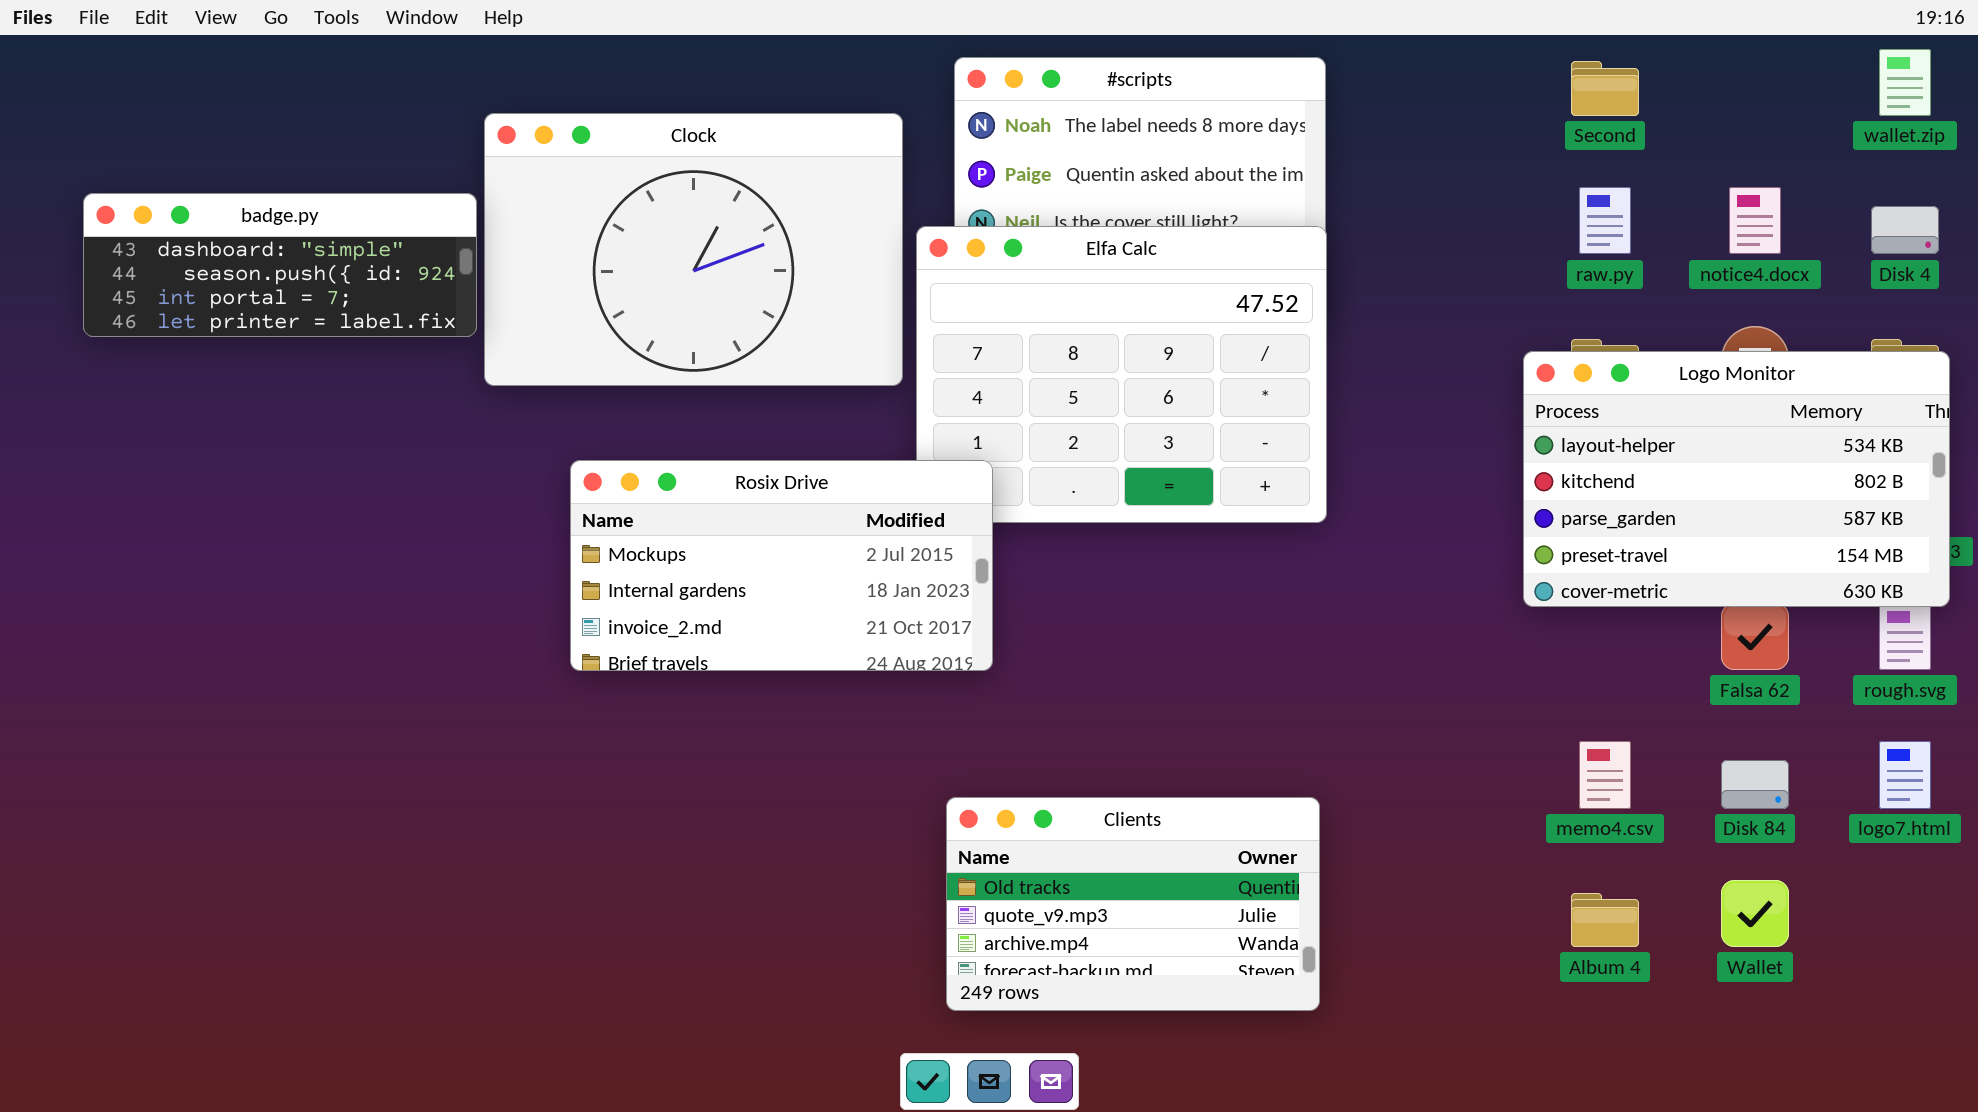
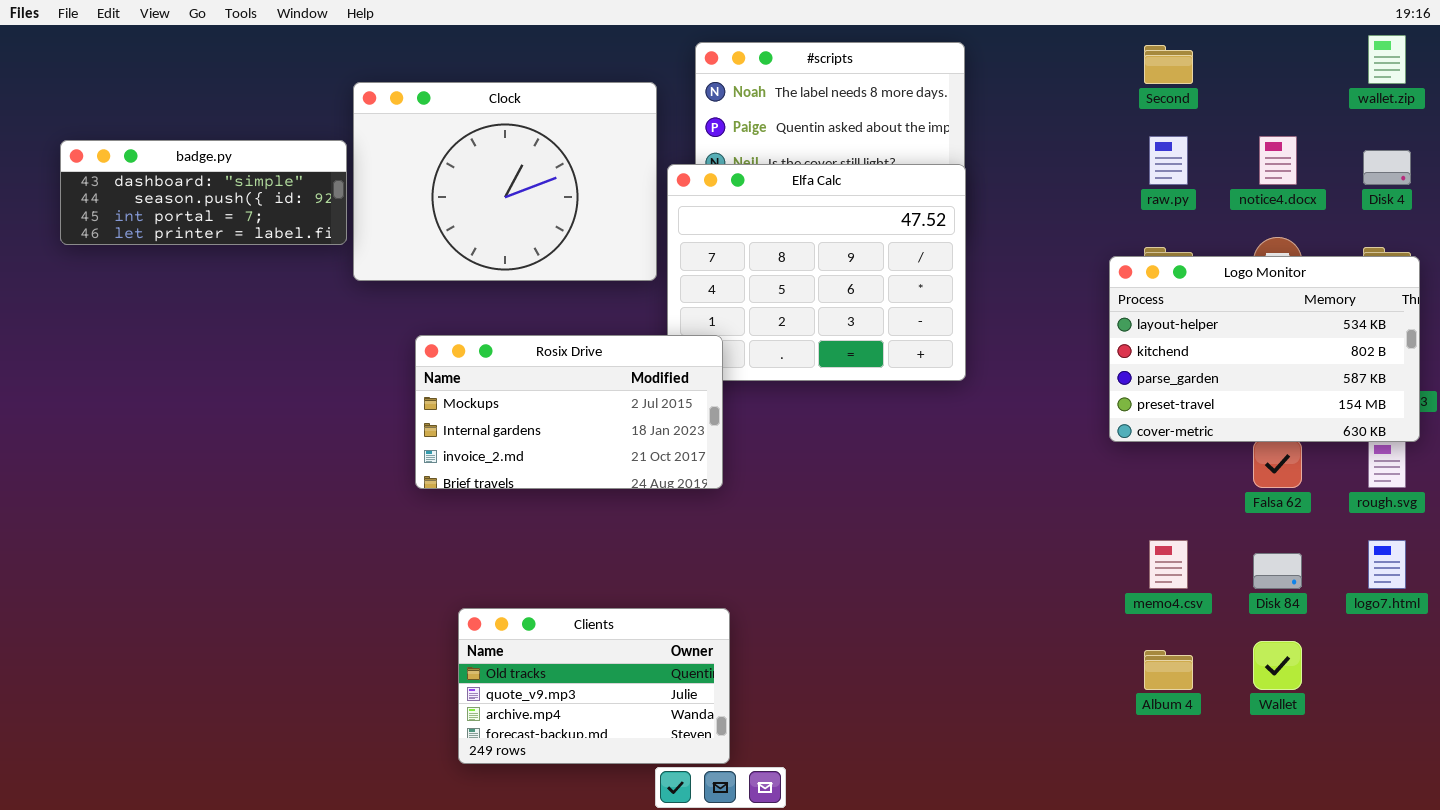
Clients: [946,797,1320,1011] -> [458,608,730,764], moved

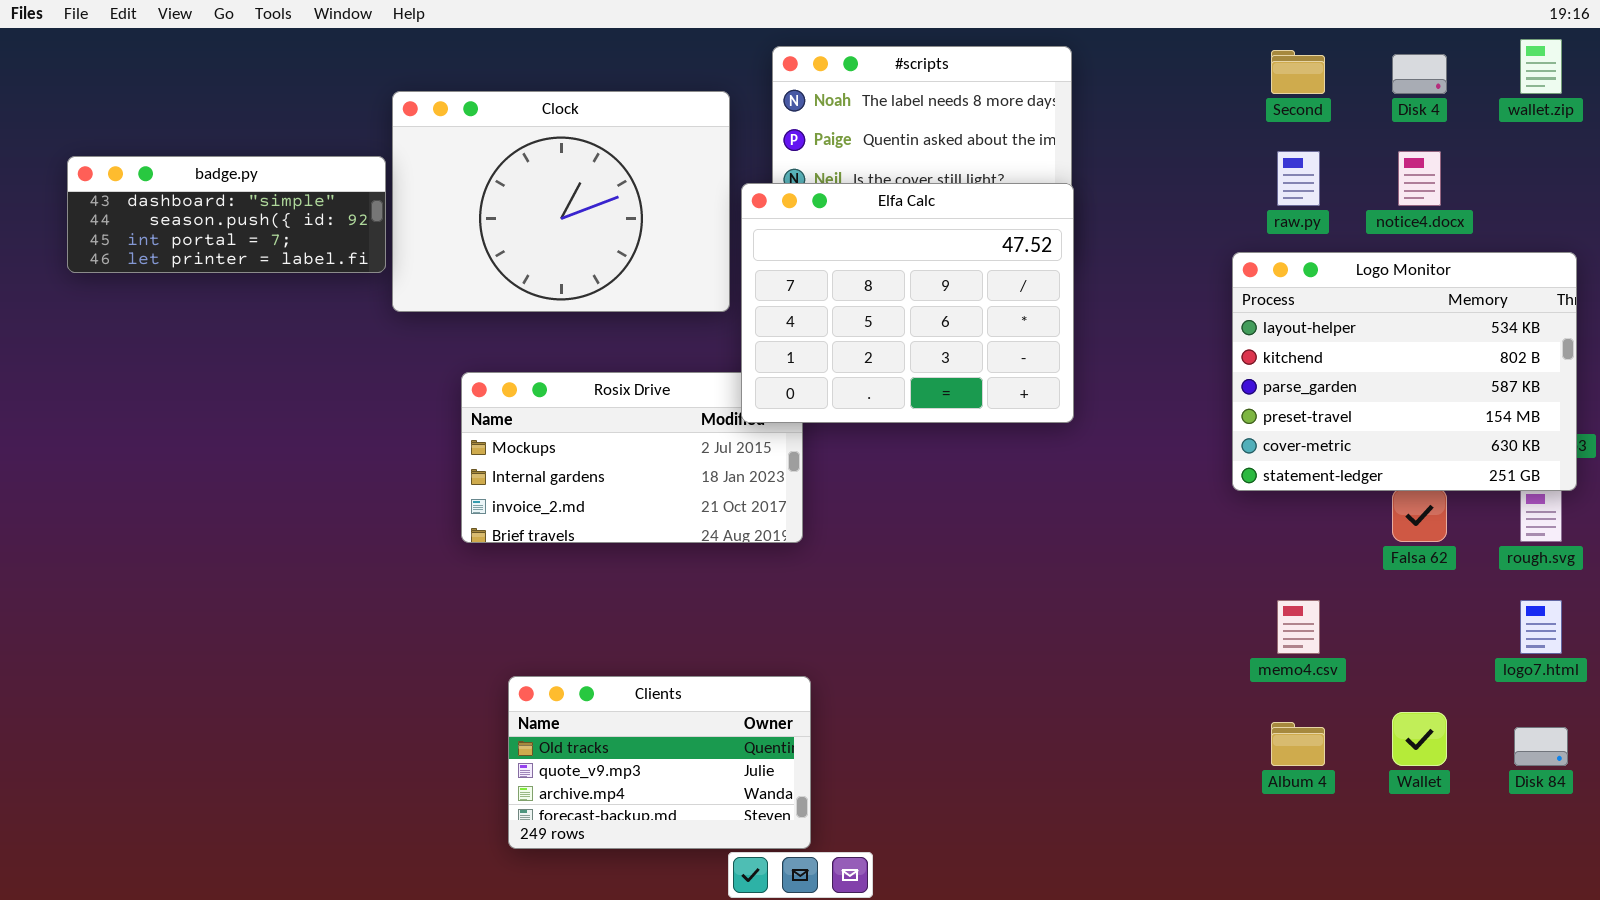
Disk 4: [1363,150,1411,185] -> [1392,54,1447,94], moved
Elfa Calc: [667,164,966,381] -> [741,183,1074,423], raised
Logo Monitor: [1109,256,1420,442] -> [1232,252,1577,491], resized
Disk 84: [1253,553,1302,589] -> [1514,727,1568,766], moved

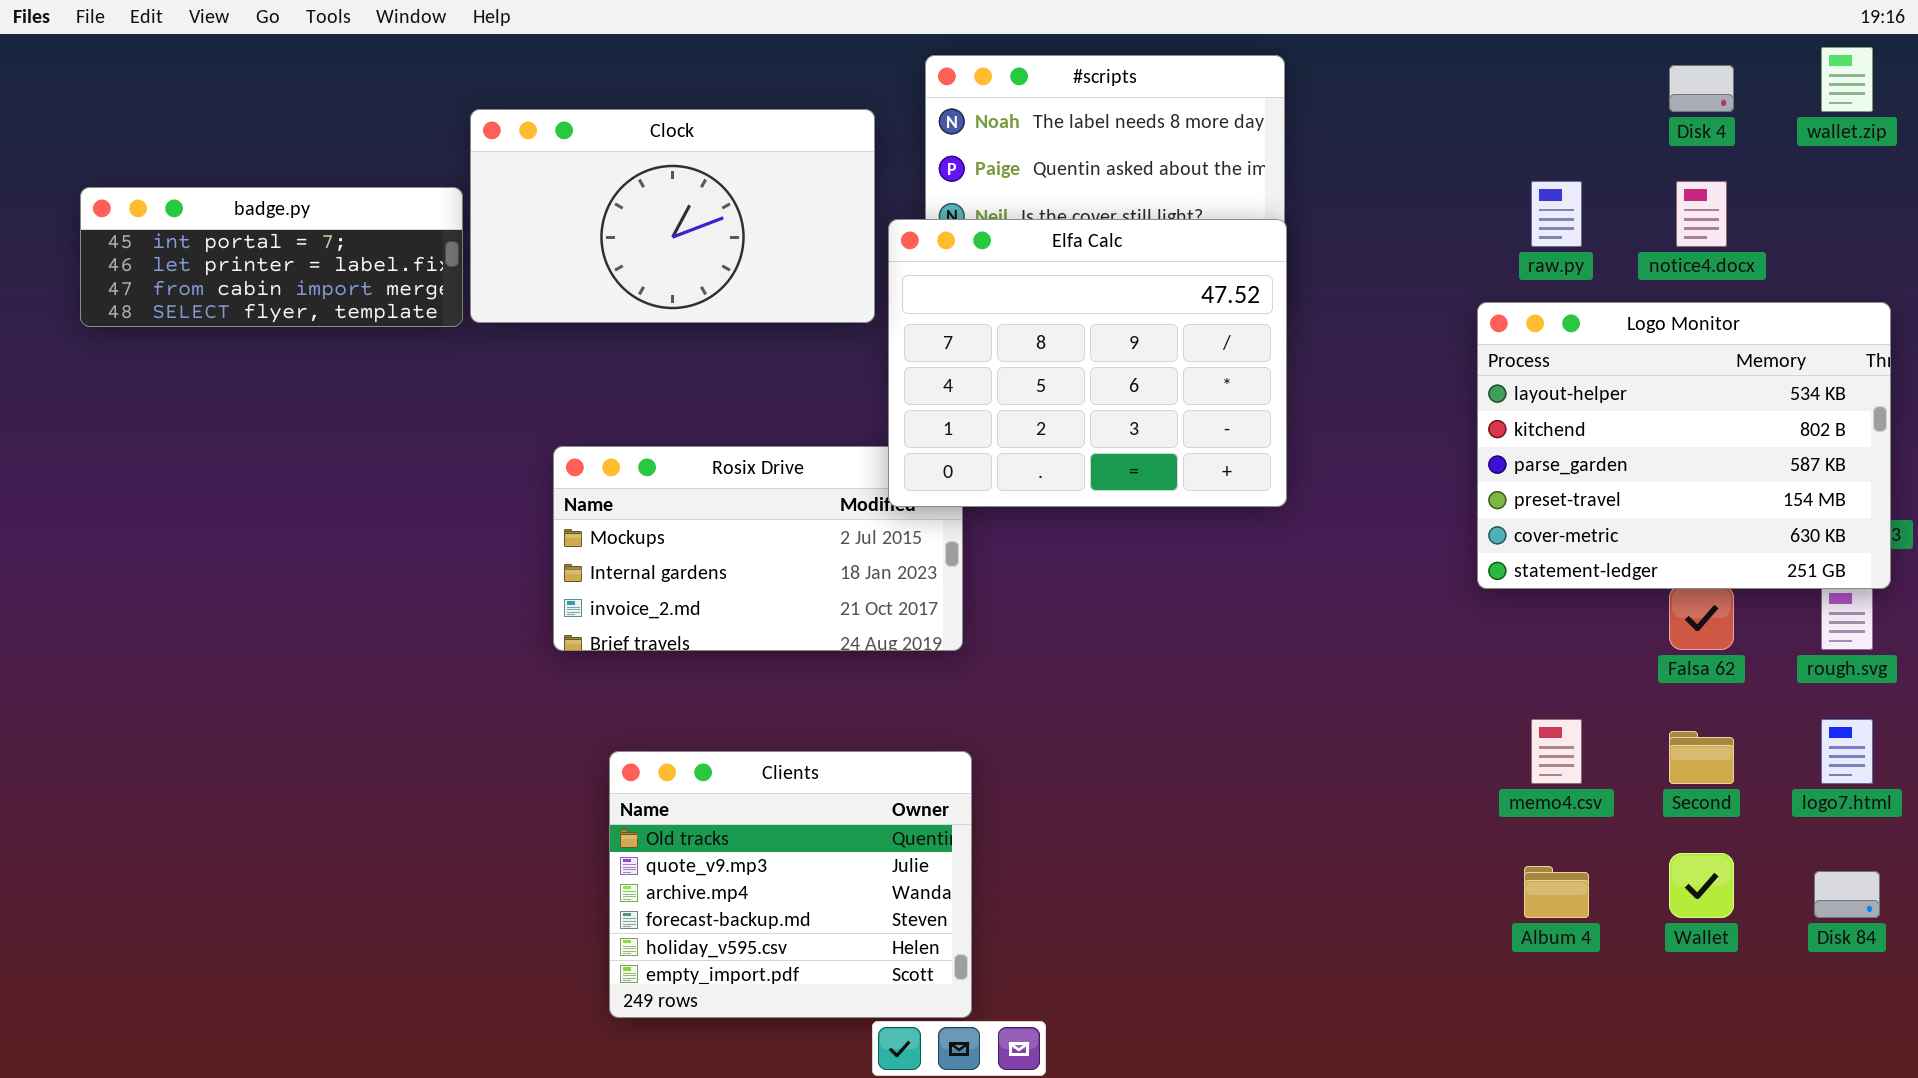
Second: [1271,50,1325,94] -> [1669,731,1734,784], moved
Clock: [392,91,730,312] -> [470,109,875,323], resized
badge.py: [67,156,386,273] -> [80,187,463,327], scrolled down 2 rows
Clients: [508,676,811,849] -> [609,751,972,1018], resized

